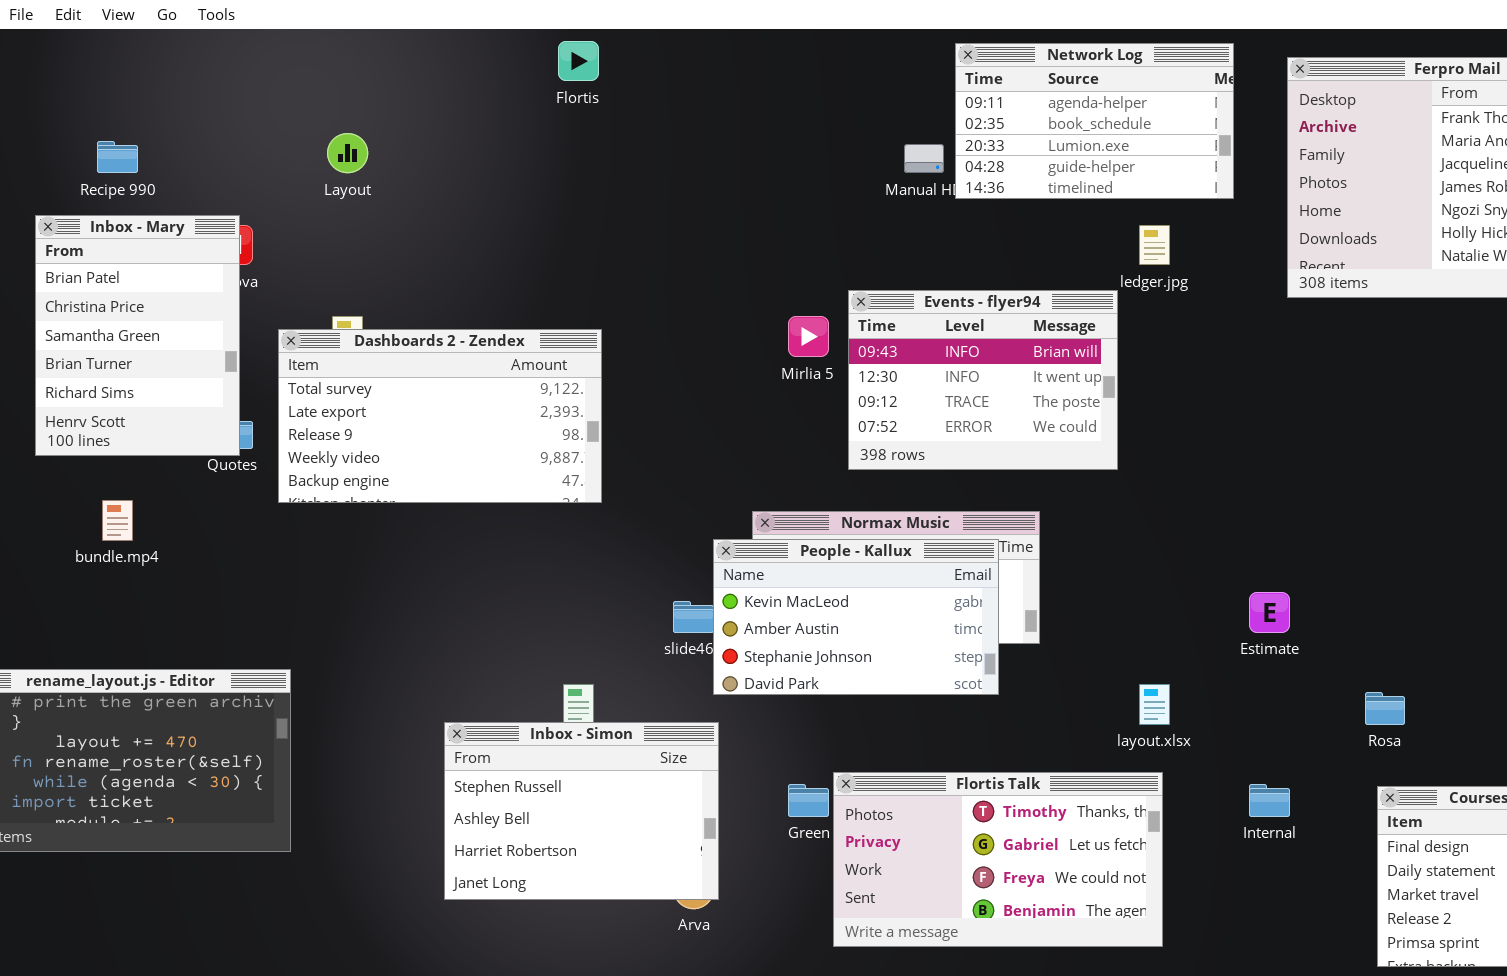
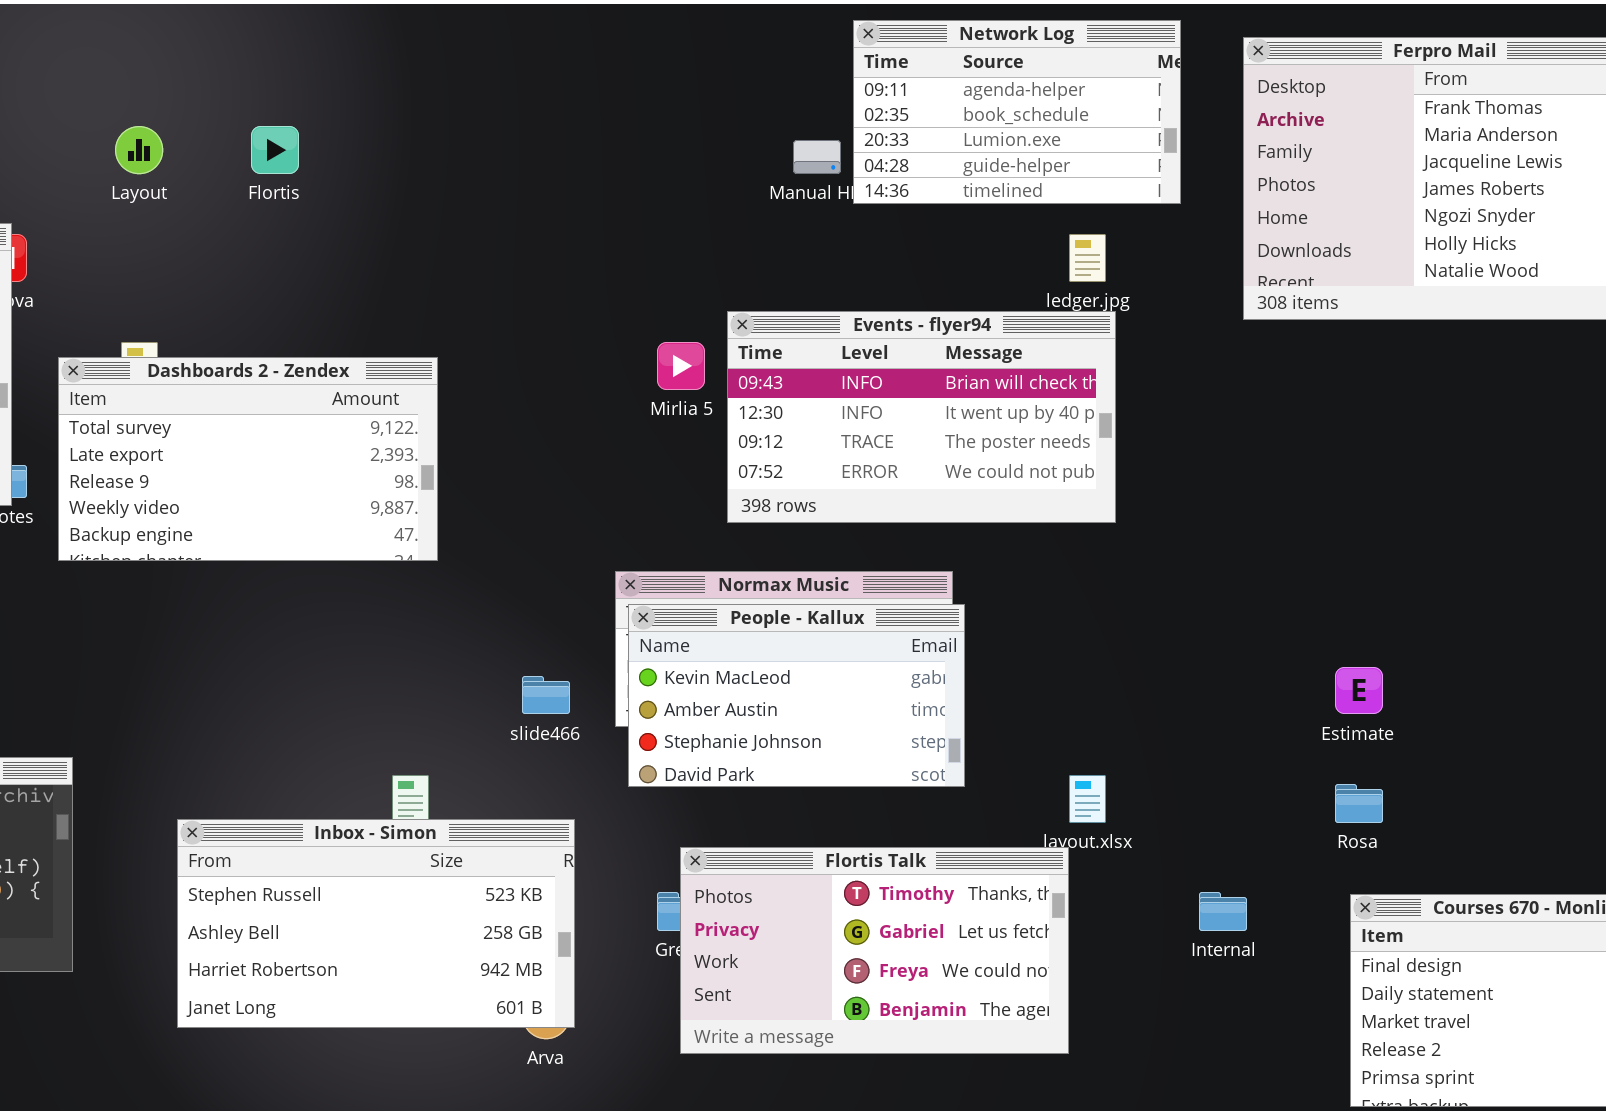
Flortis: [558,41,599,81] -> [251,126,299,174], moved
Events - flyer94: [848,290,1118,470] -> [727,311,1116,523], resized
People - Kallux: [713,539,999,695] -> [628,604,965,787], moved
Estimate: [1249,592,1290,633] -> [1335,667,1383,714], moved
Inbox - Simon: [444,722,719,900] -> [177,819,575,1028], resized
Flortis Talk: [833,772,1163,947] -> [680,847,1069,1054], moved

